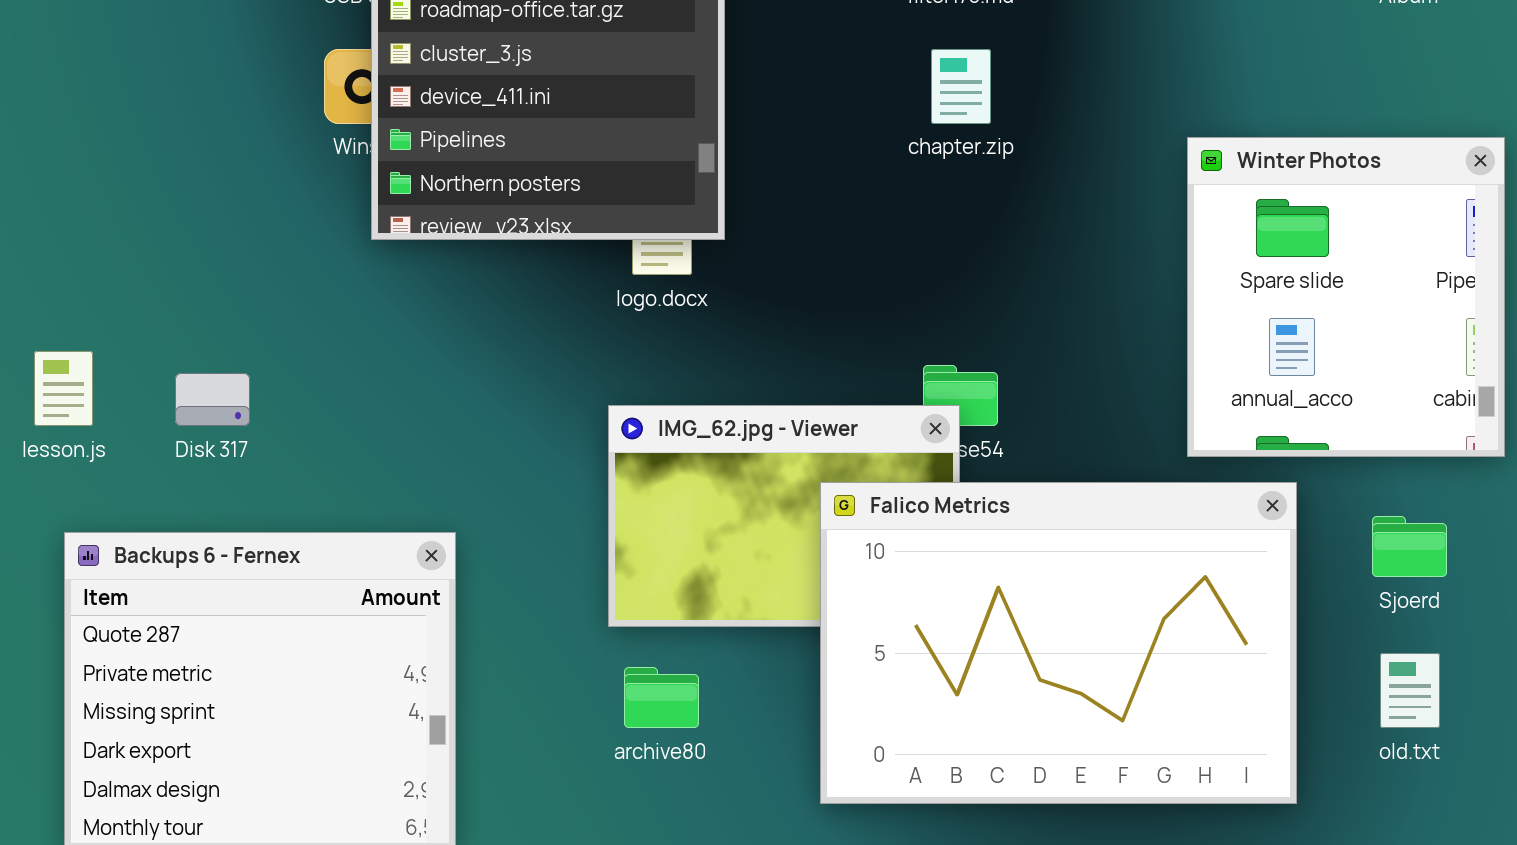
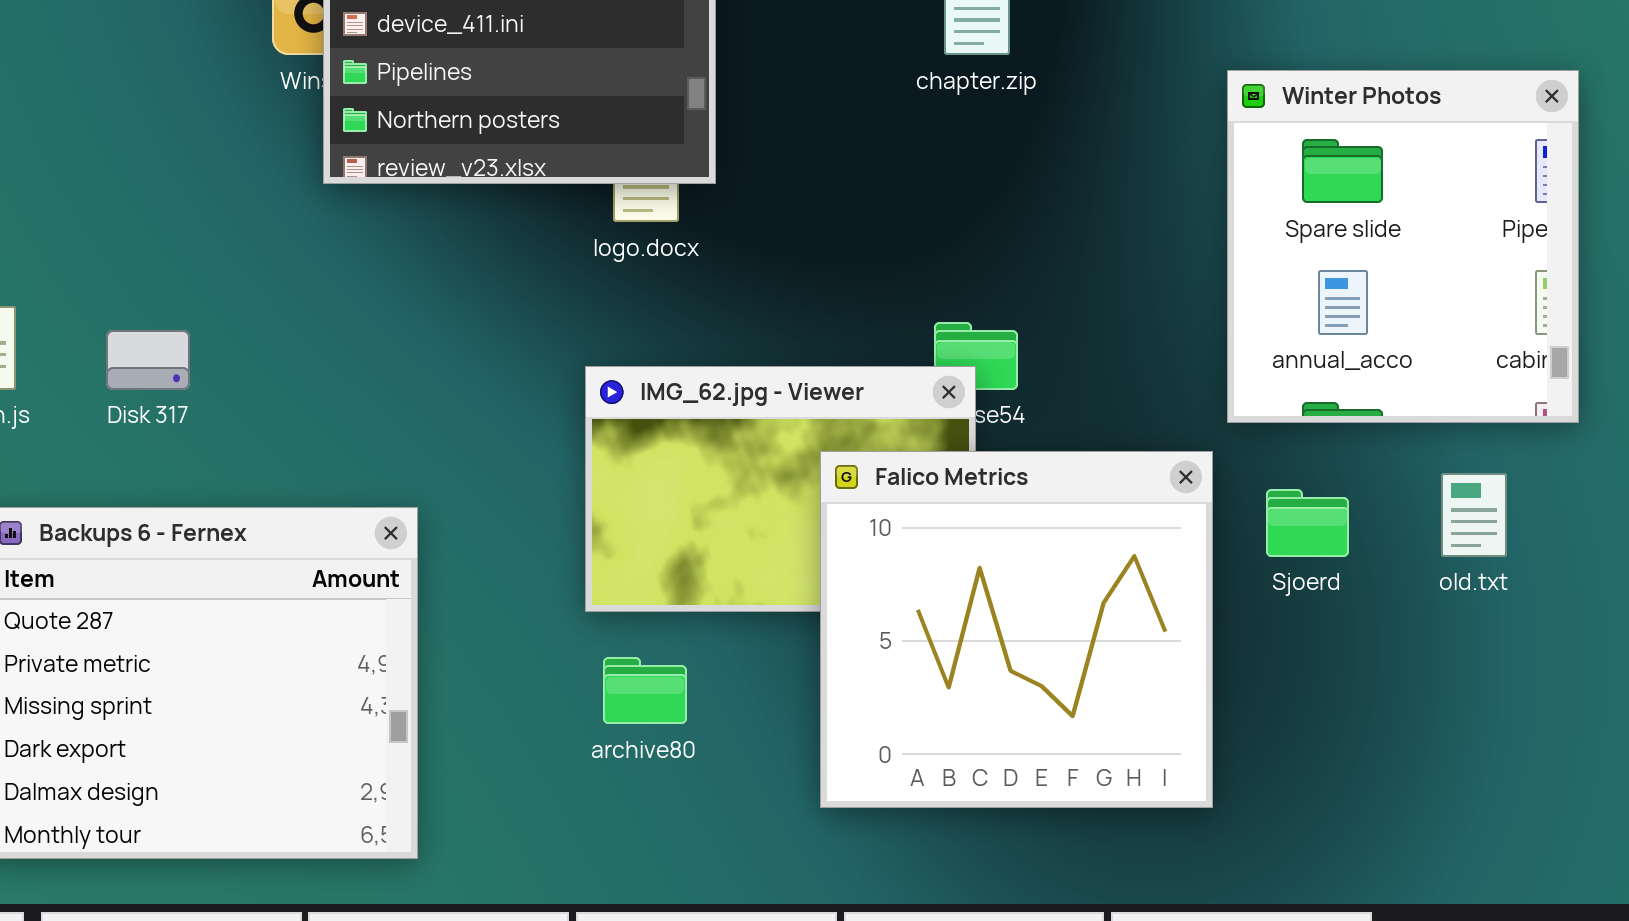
Falico Metrics: [820,482,1297,804] -> [820,451,1213,808], resized
Sjoerd: [1372,516,1447,577] -> [1266,489,1349,557], moved
old.txt: [1380,653,1440,728] -> [1441,473,1507,557], moved

